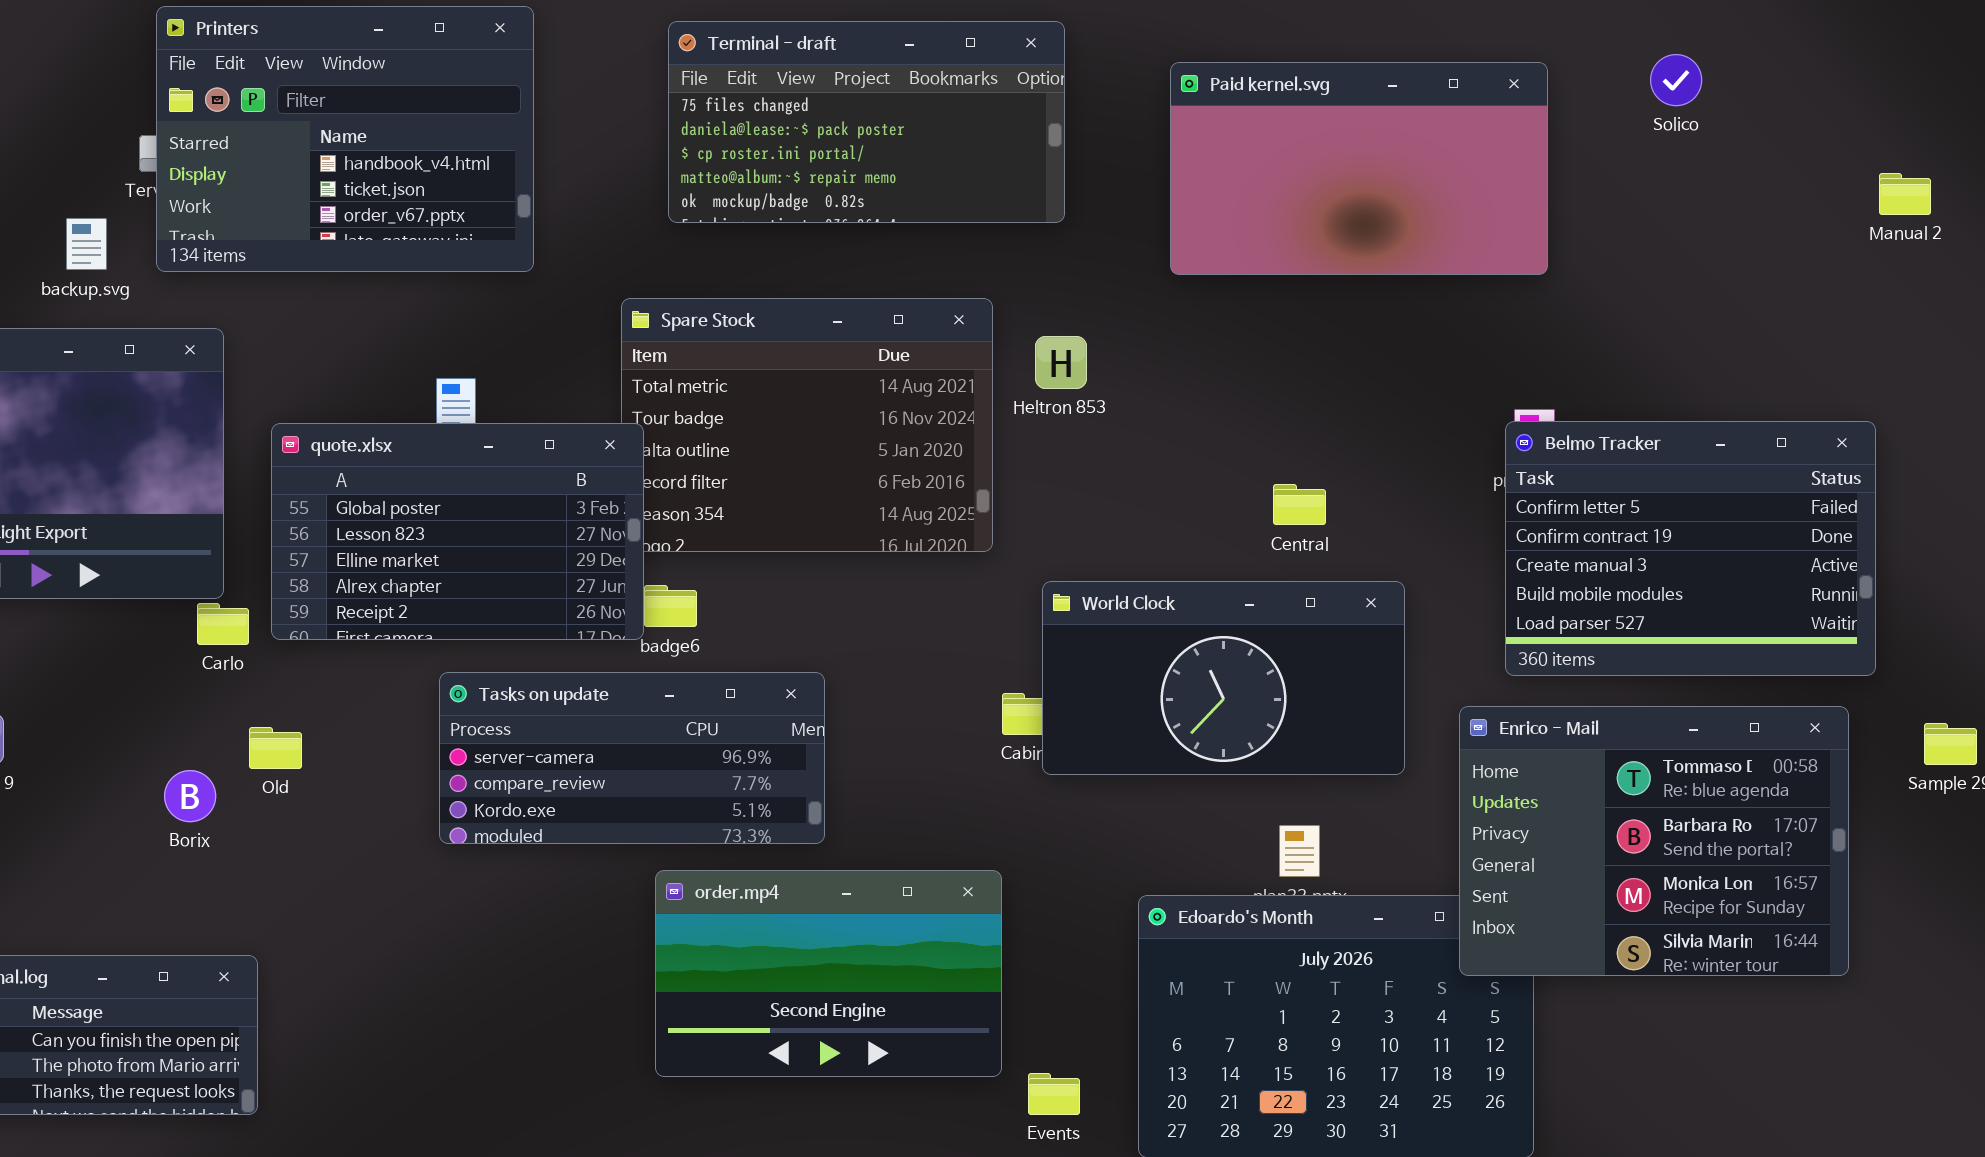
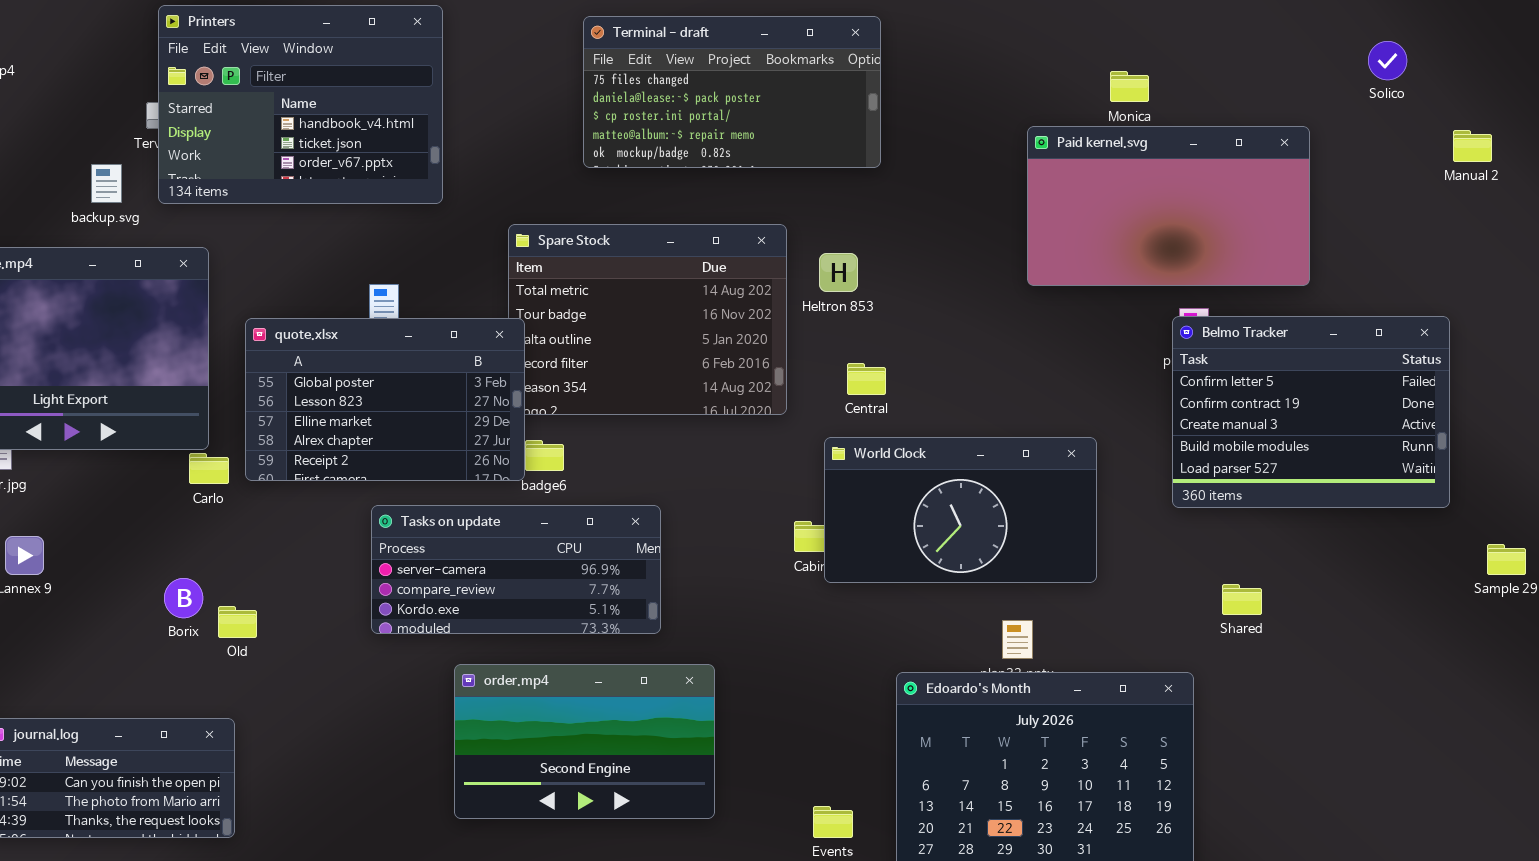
Terminal - draft: [668,21,1065,223] -> [583,16,881,168], moved
Solico: [1650,54,1702,106] -> [1368,41,1407,80], moved
Paid kernel.svg: [1170,62,1548,275] -> [1027,126,1310,286], moved
Central: [1273,484,1326,525] -> [847,363,886,395], moved
Enrico - Mail: [1459,706,1849,976] -> none, closed
Old: [249,727,302,769] -> [218,606,257,638], moved
order.mp4: [655,870,1002,1077] -> [454,664,715,819], moved

